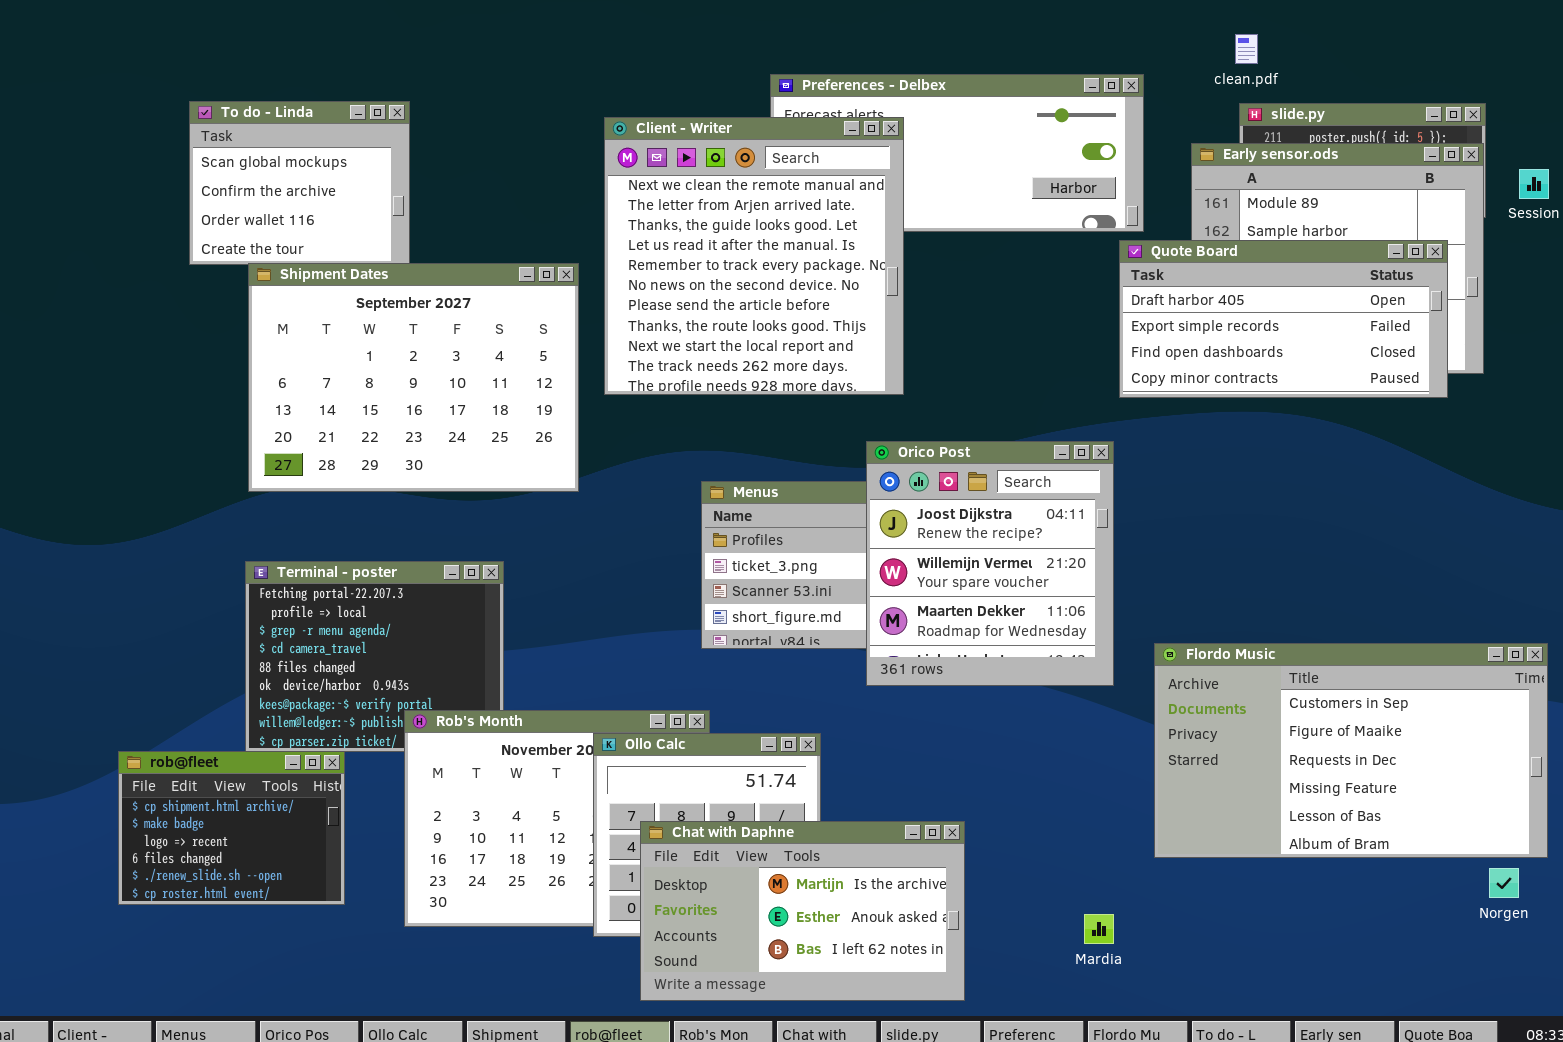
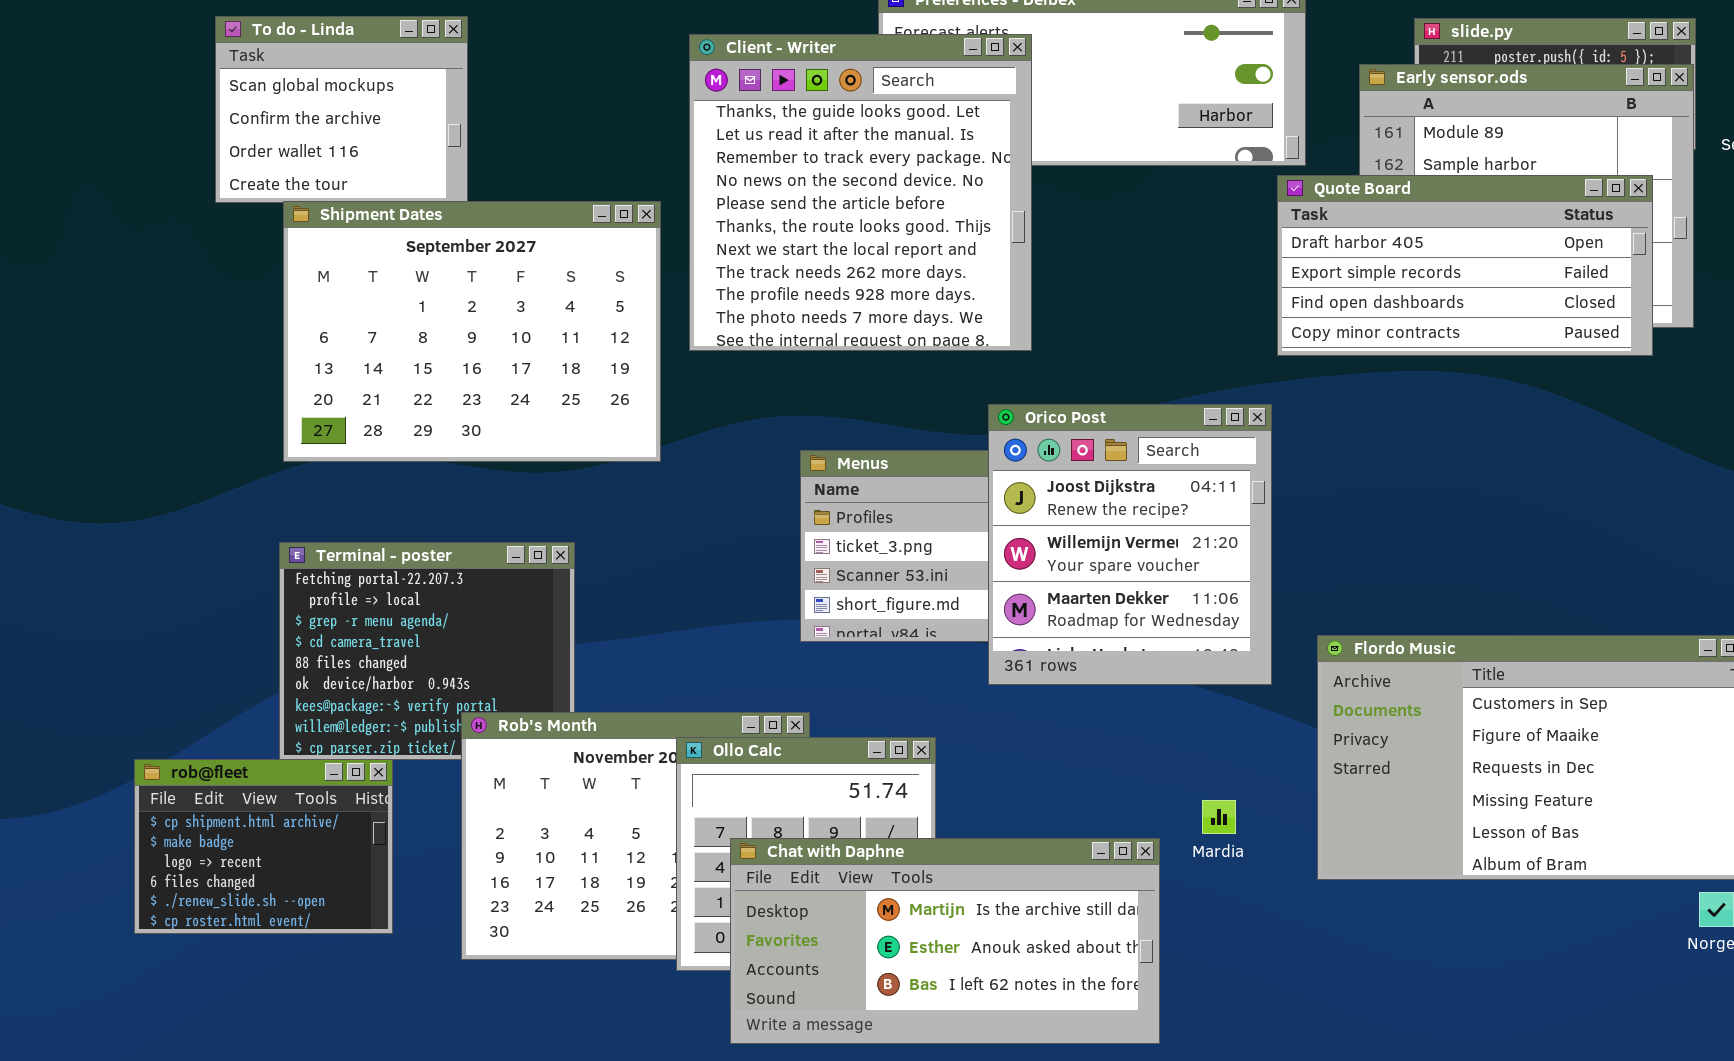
Client - Writer: [604,117,904,395] -> [689,34,1032,351], scrolled down 2 rows
Chat with Daphne: [640,821,965,1001] -> [730,838,1160,1044], resized
Mardia: [1084,914,1114,944] -> [1202,800,1236,834], moved

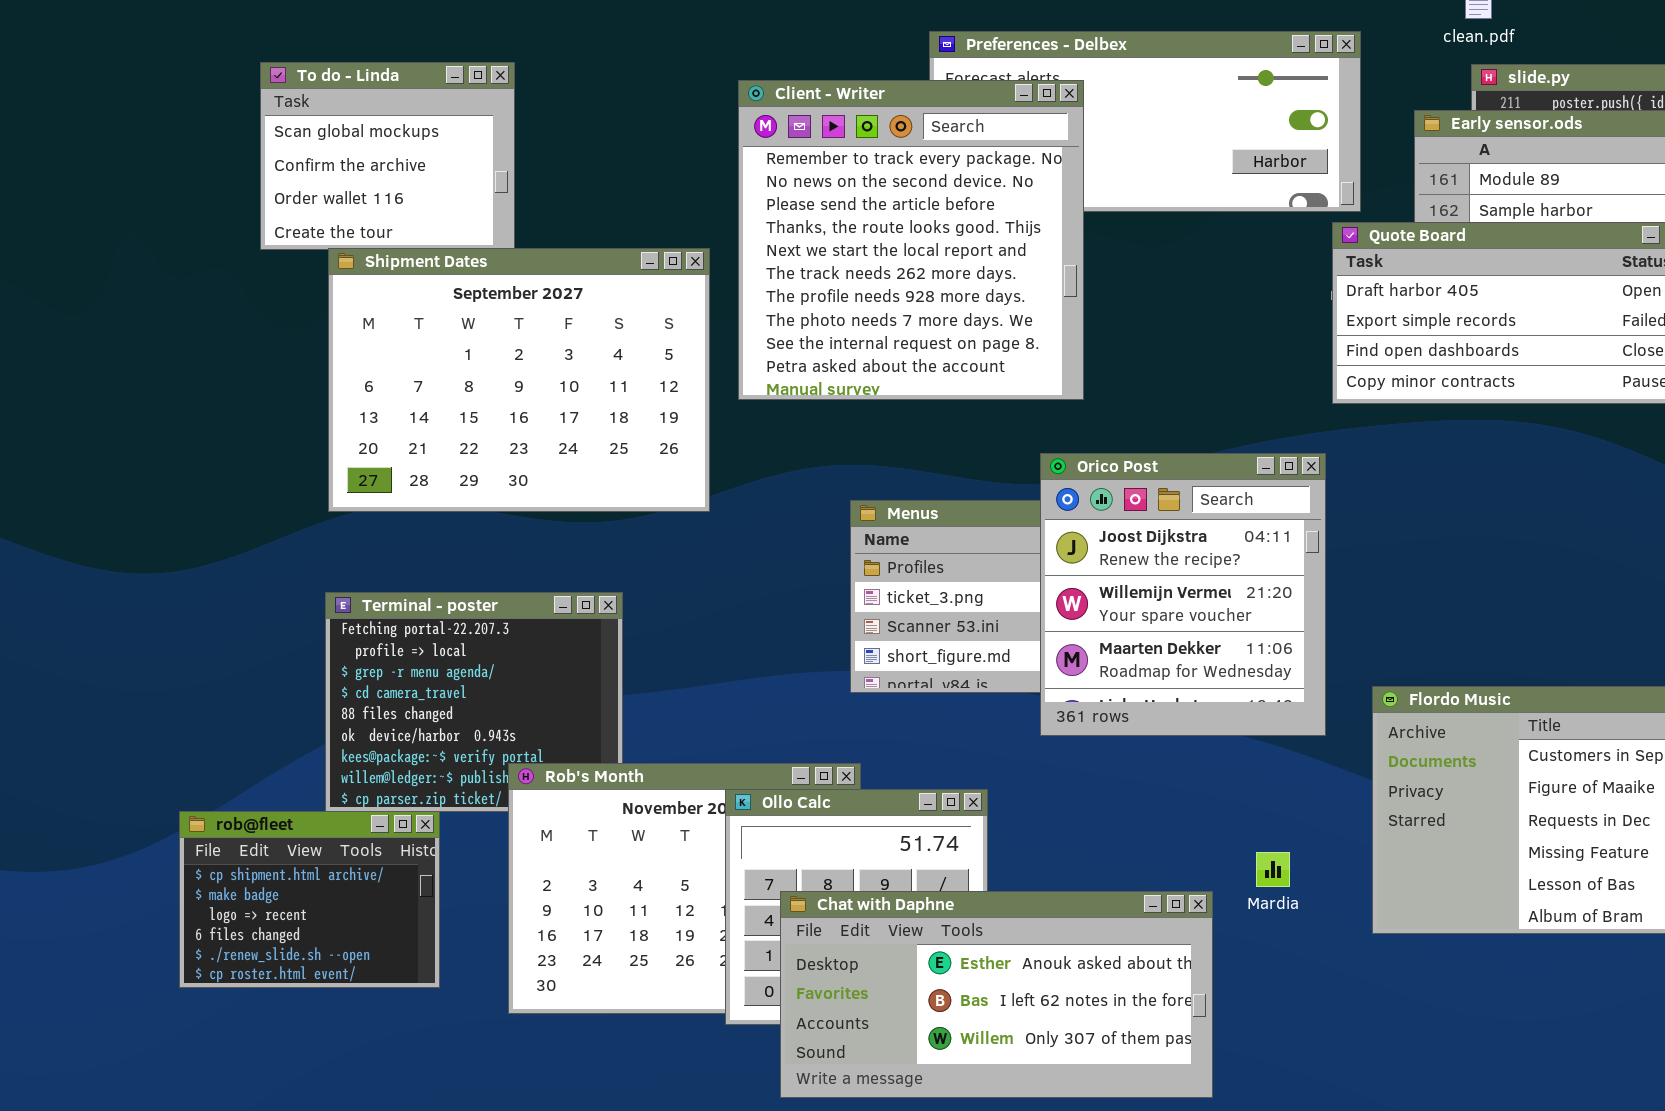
Client - Writer: [689,34,1032,351] -> [738,80,1084,400], scrolled down 2 rows
Chat with Daphne: [730,838,1160,1044] -> [780,891,1213,1098], scrolled down 1 row

